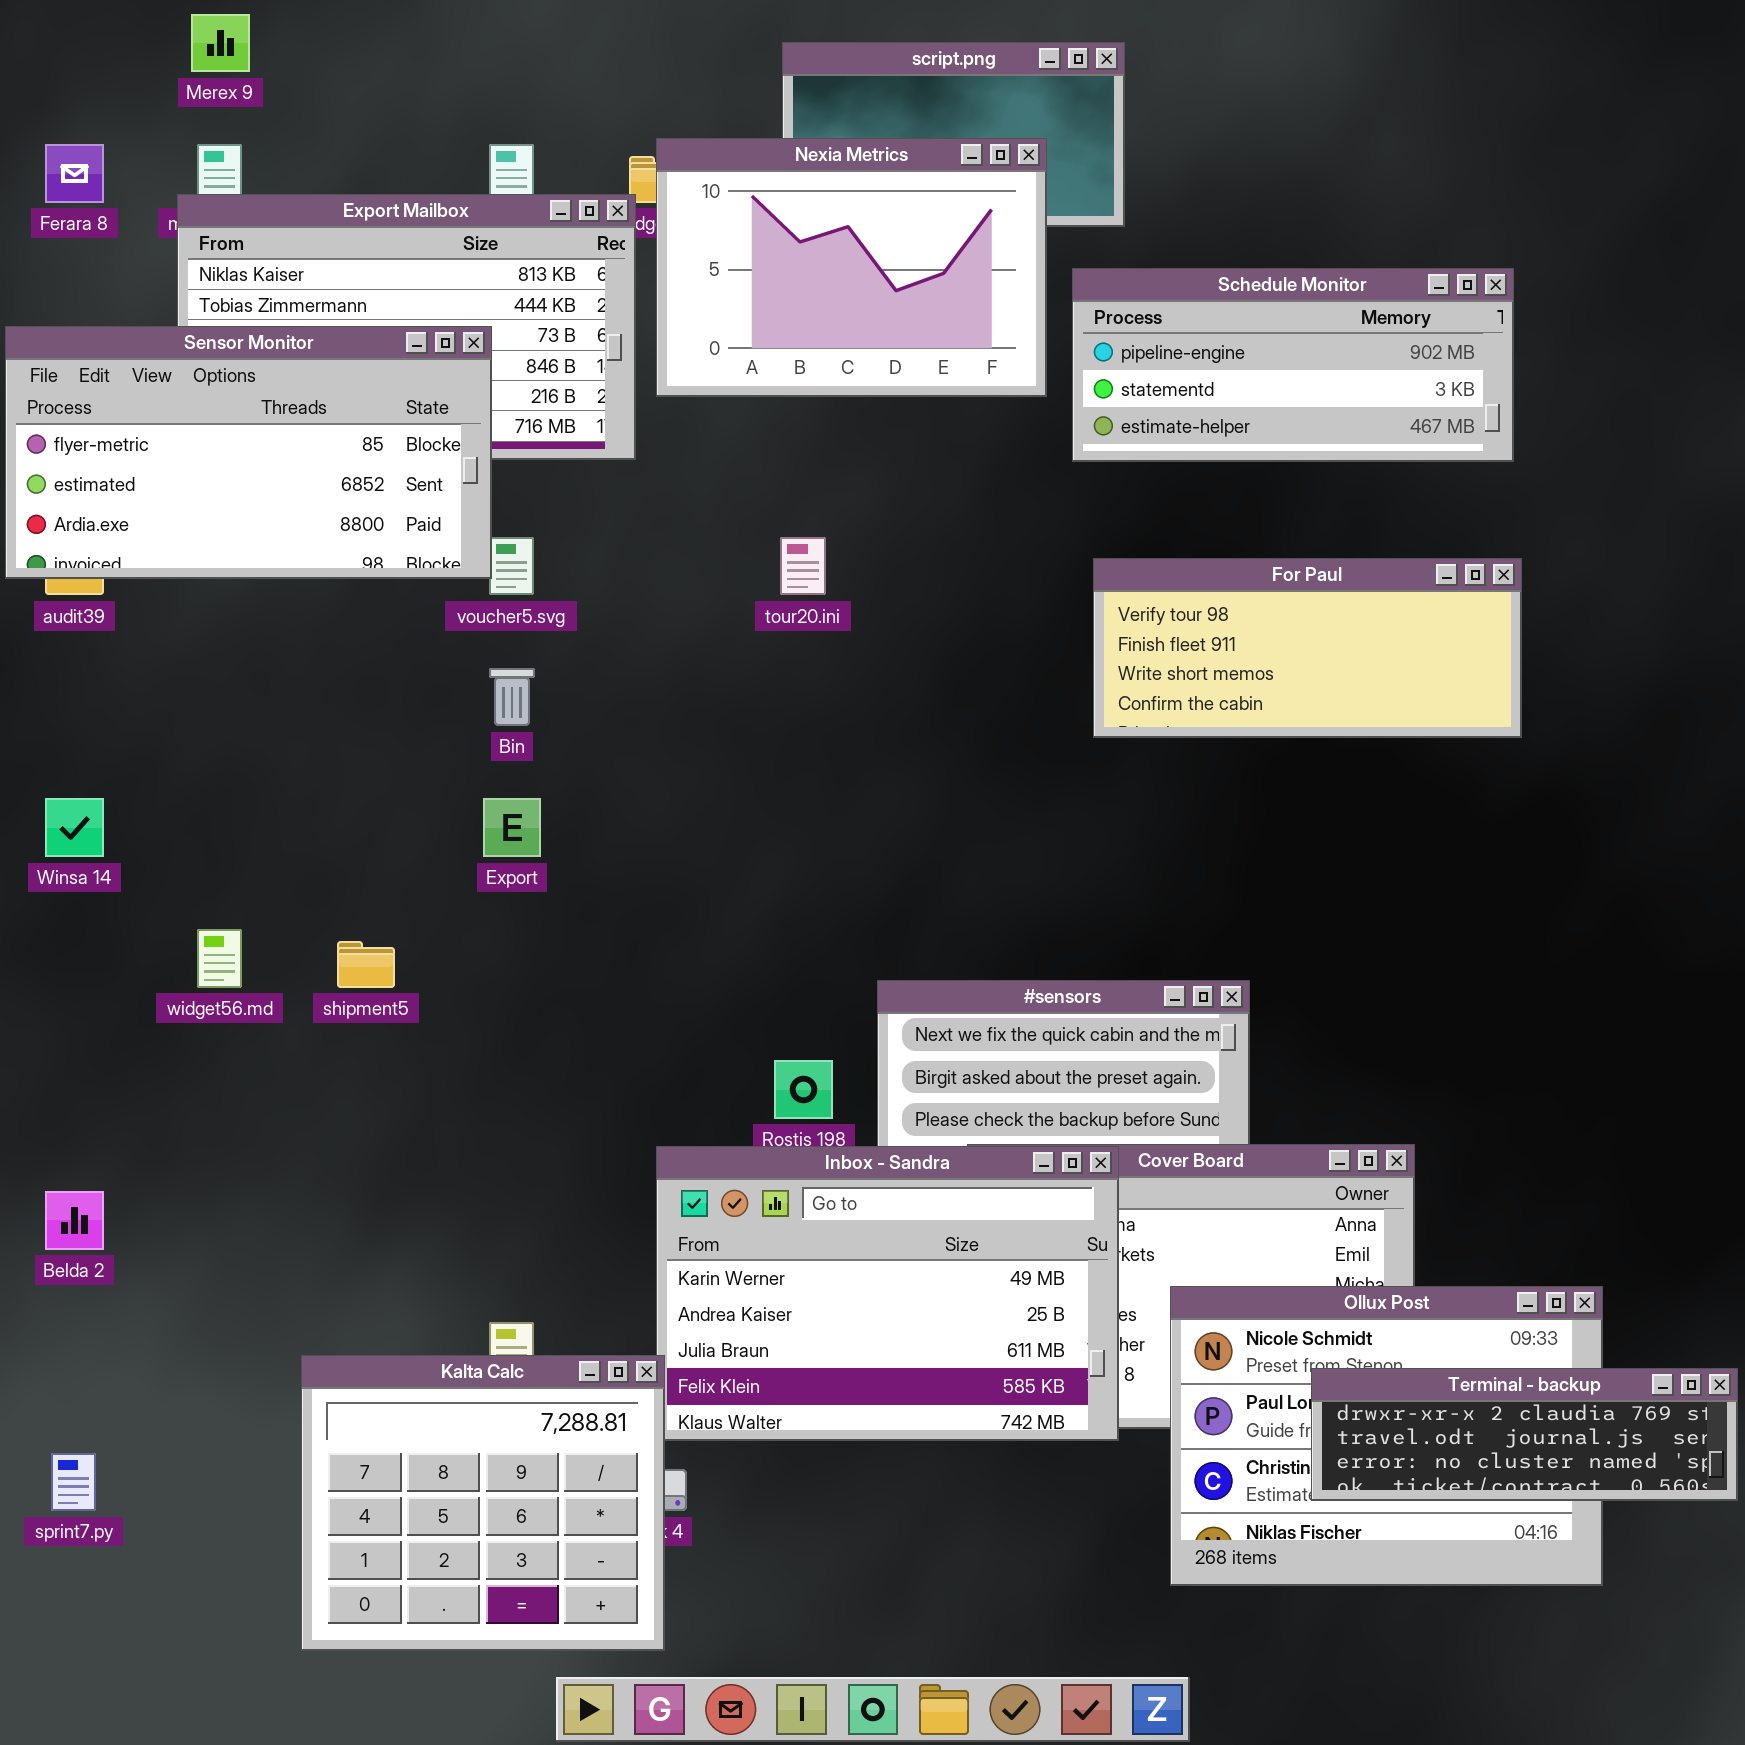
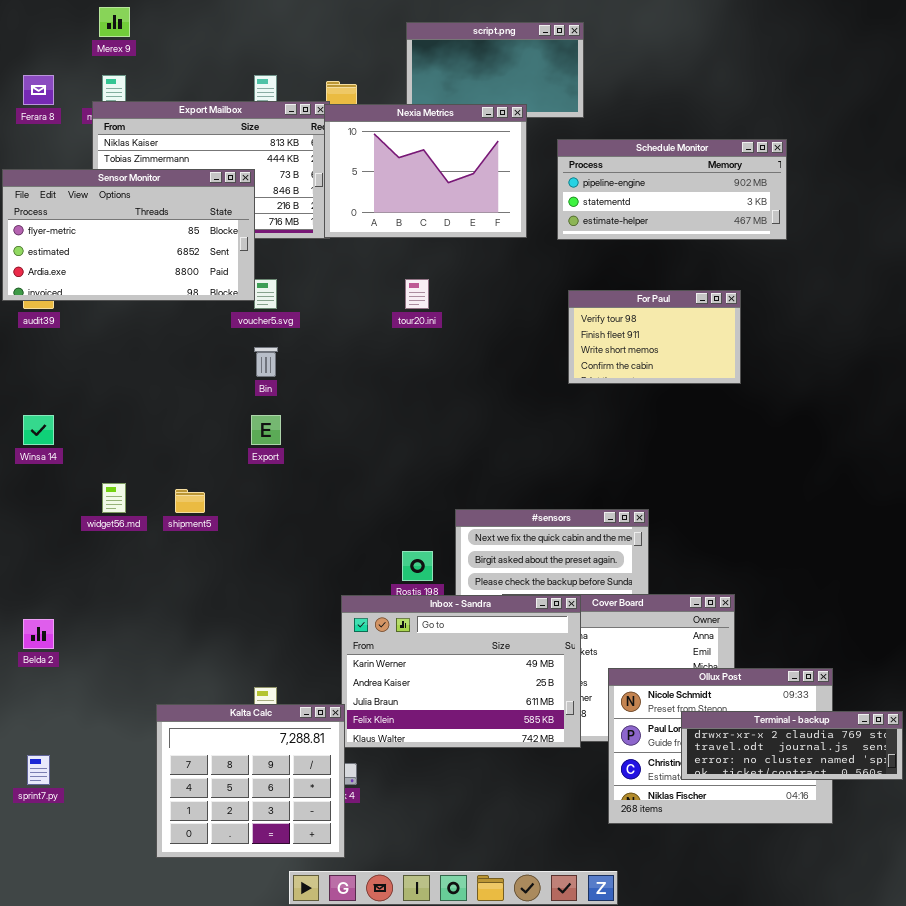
Nexia Metrics: [656,138,1047,397] -> [324,104,527,238], moved
For Paul: [1093,558,1522,738] -> [568,290,741,384], resized

